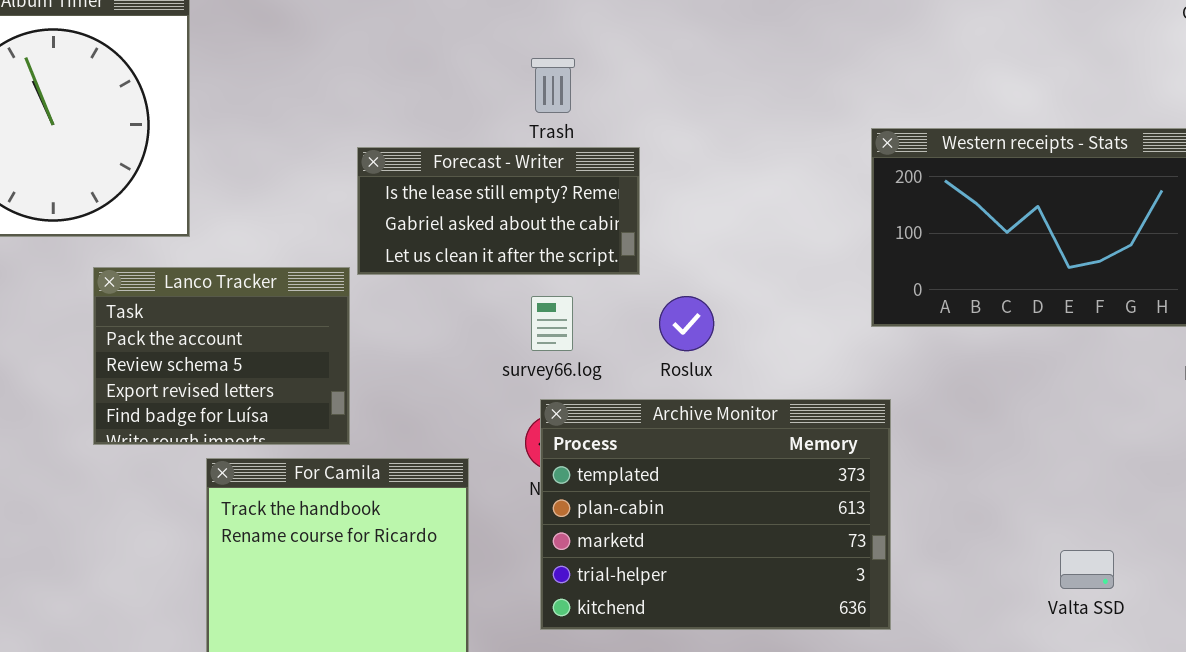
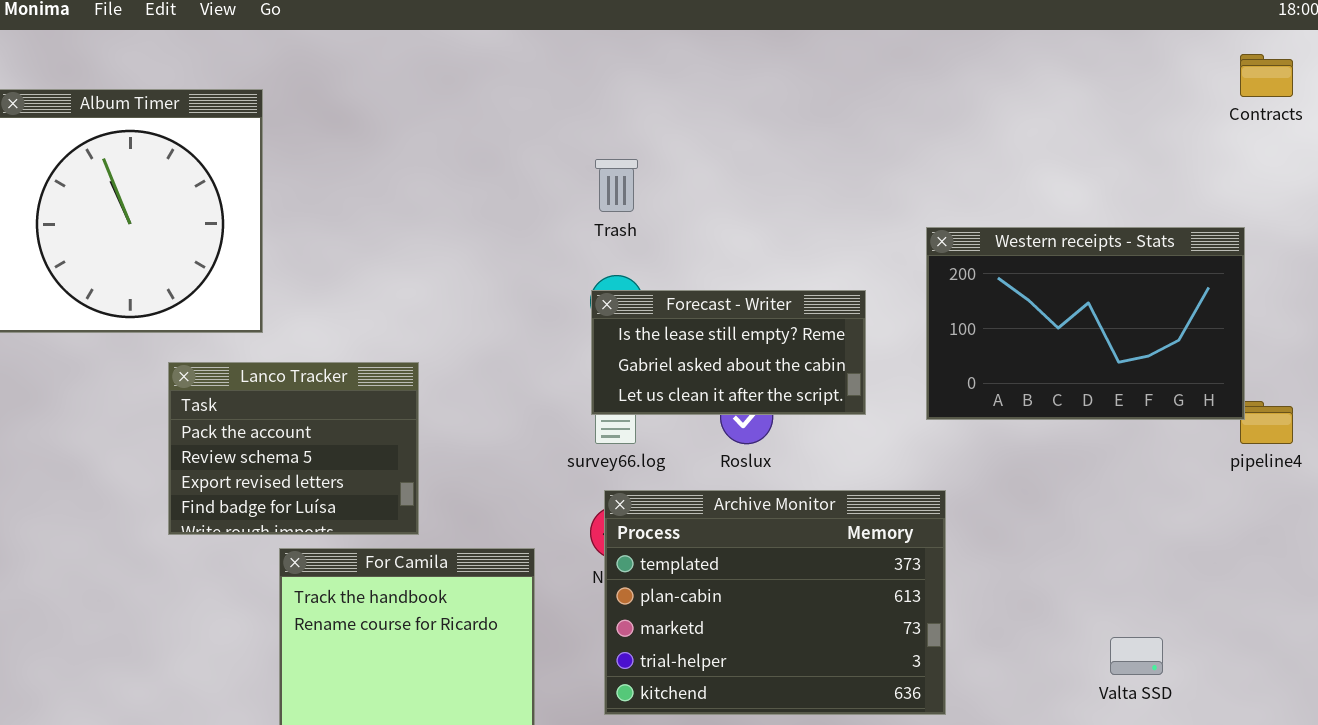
Forecast - Writer: [357,147,640,275] -> [591,290,866,415], moved

